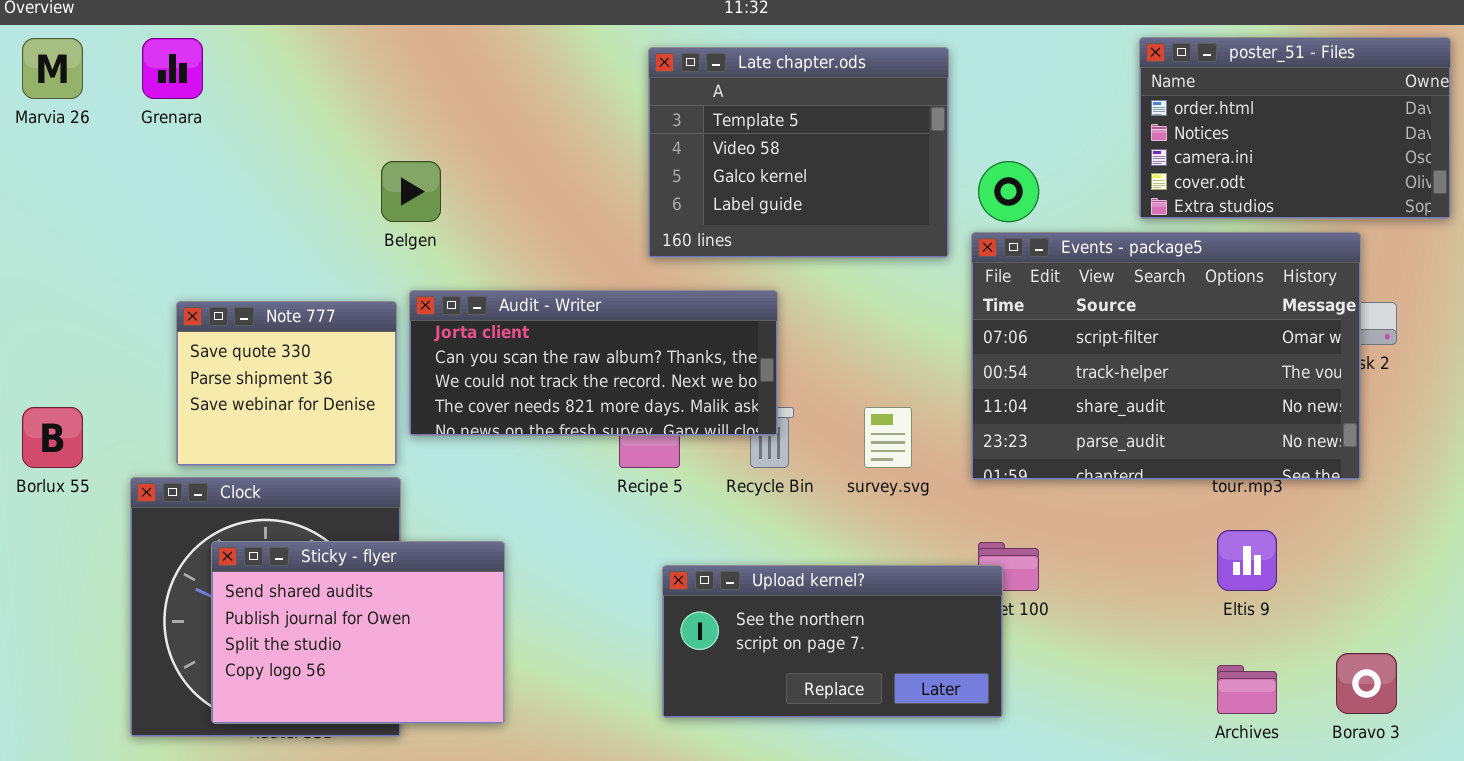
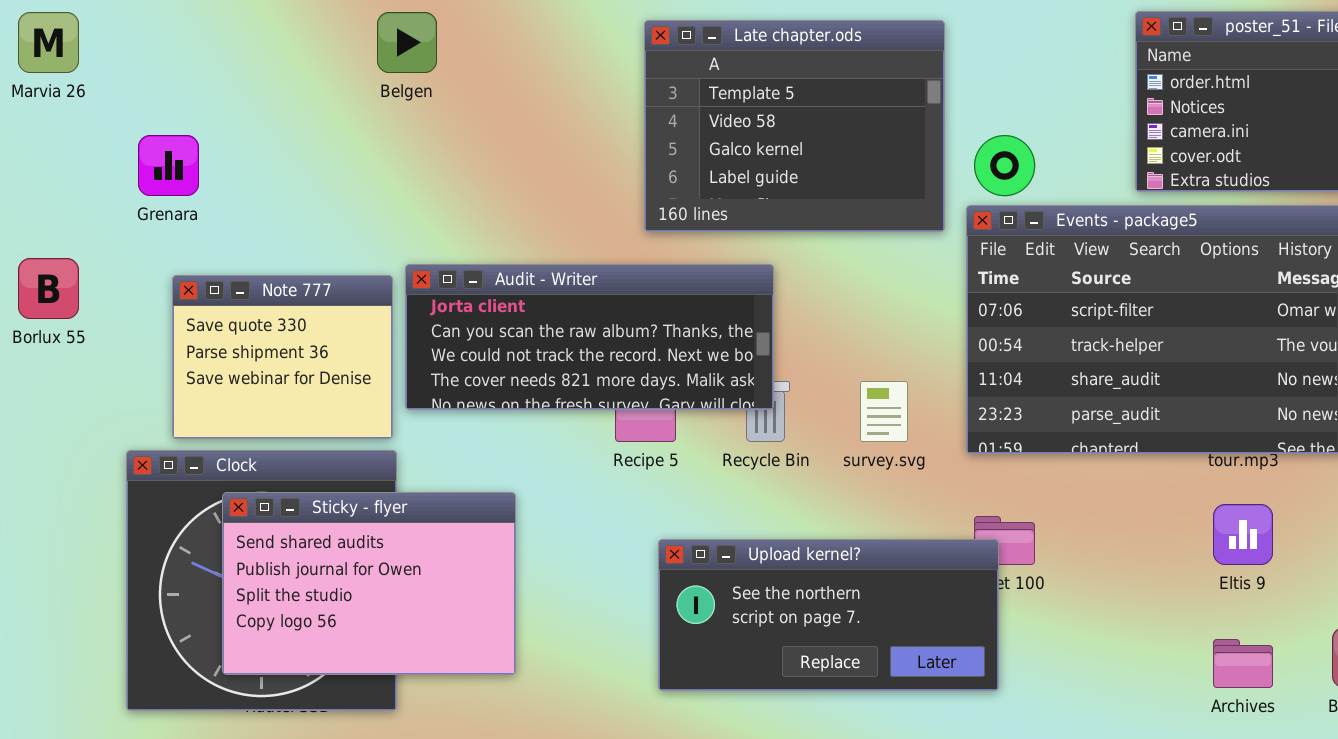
Grenara: [142,38,203,99] -> [138,135,199,196], moved
Belgen: [381,161,441,222] -> [377,12,437,73], moved
Borlux 55: [22,407,83,468] -> [18,258,79,319], moved
Sticky - flyer: [211,541,505,724] -> [222,492,516,675], moved

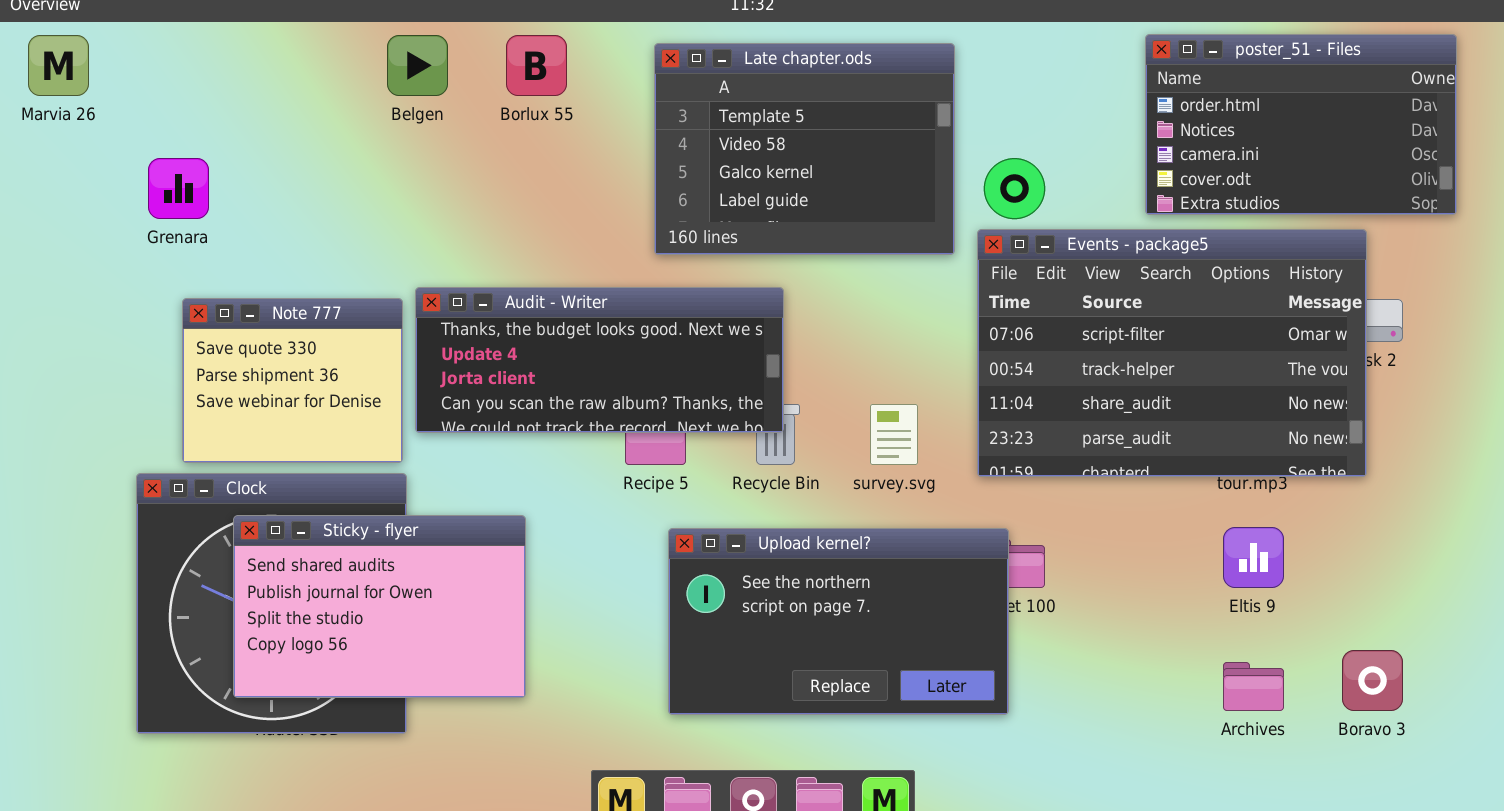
Borlux 55: [18,258,79,319] -> [506,35,567,96], moved
Audit - Writer: [405,264,774,410] -> [415,287,784,433], scrolled up 2 rows
Upload kernel?: [658,539,999,691] -> [668,528,1009,715], resized

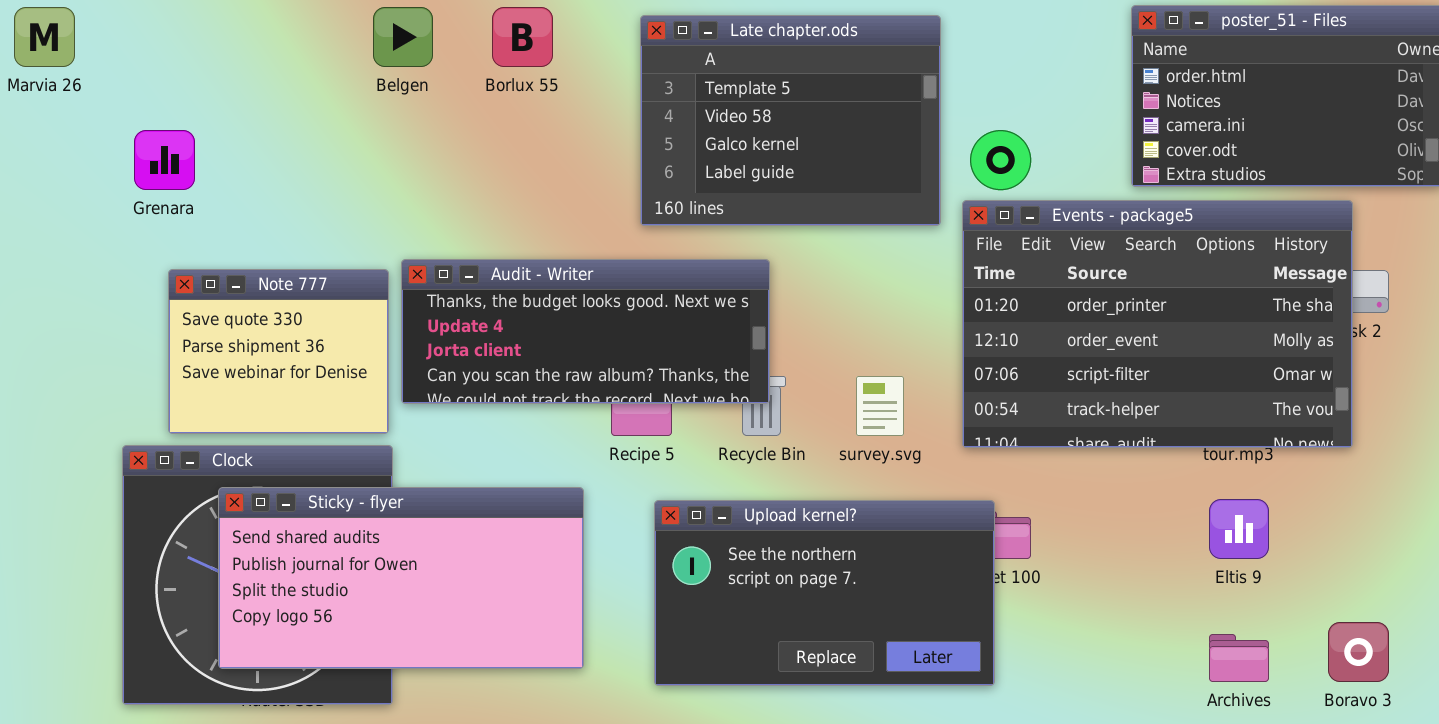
Events - package5: [977,229,1367,477] -> [962,200,1353,448], scrolled up 2 rows
Sticky - flyer: [233,515,526,698] -> [218,487,584,669], resized

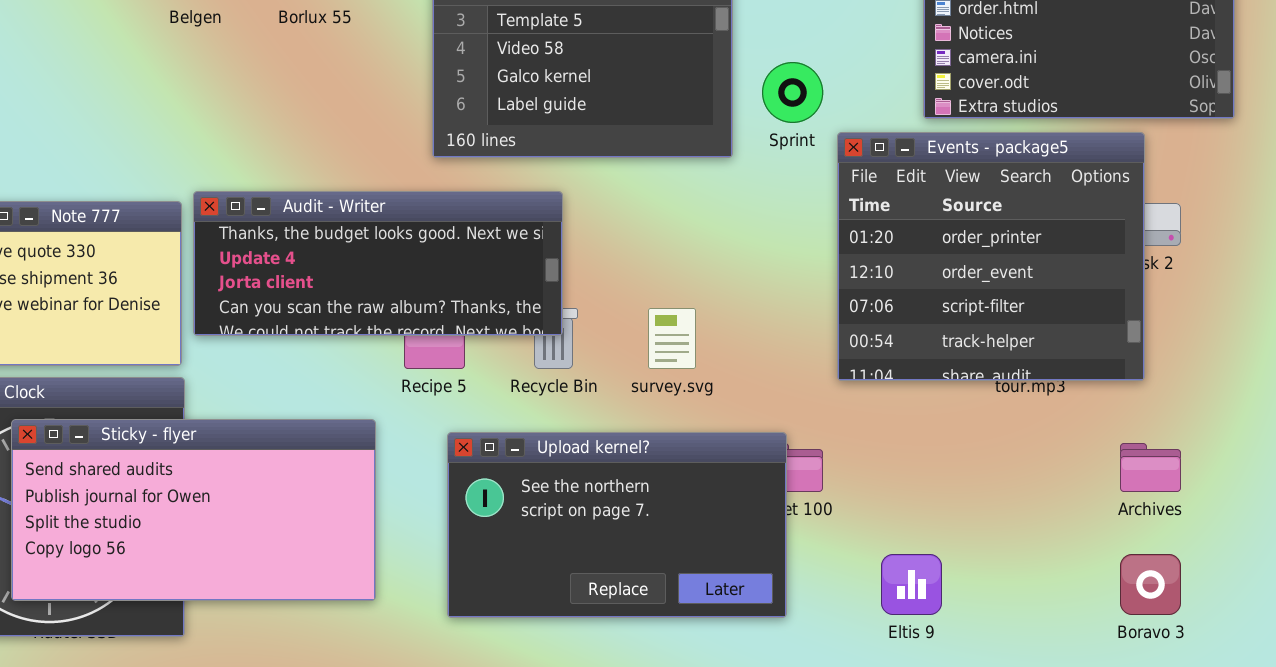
Events - package5: [962,200,1353,448] -> [837,132,1145,381], resized
Eltis 9: [1209,499,1269,559] -> [881,554,942,615], moved
Archives: [1209,634,1269,682] -> [1120,443,1181,492], moved

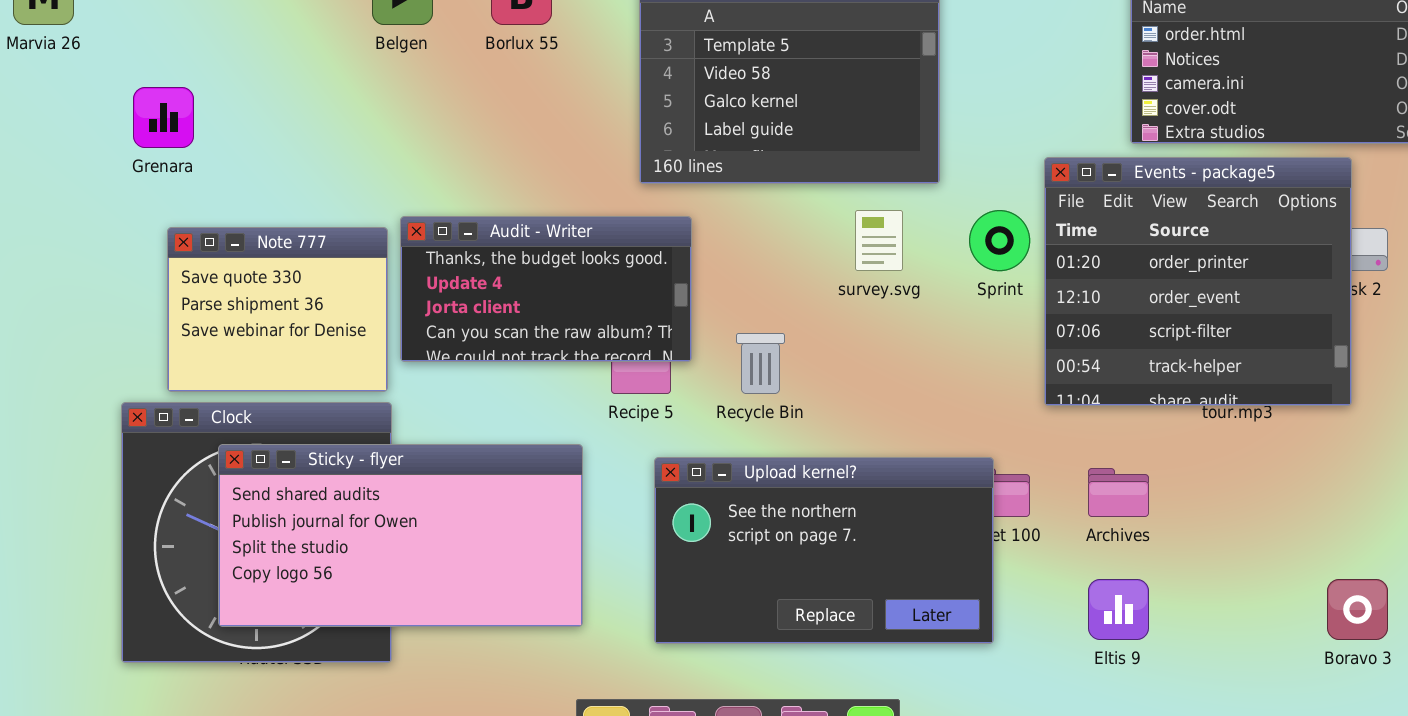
Sprint: [762,62,823,123] -> [969,210,1030,271], moved
Audit - Writer: [193,191,563,336] -> [400,216,692,362], resized
survey.svg: [648,308,696,369] -> [855,210,903,271], moved
Archives: [1120,443,1181,492] -> [1088,468,1149,517], moved

